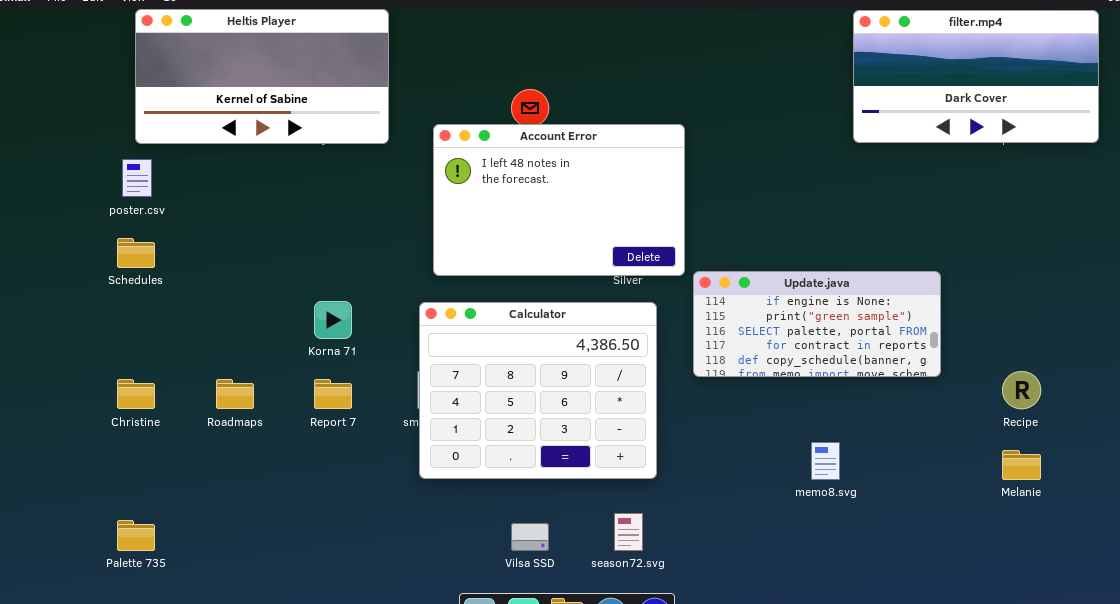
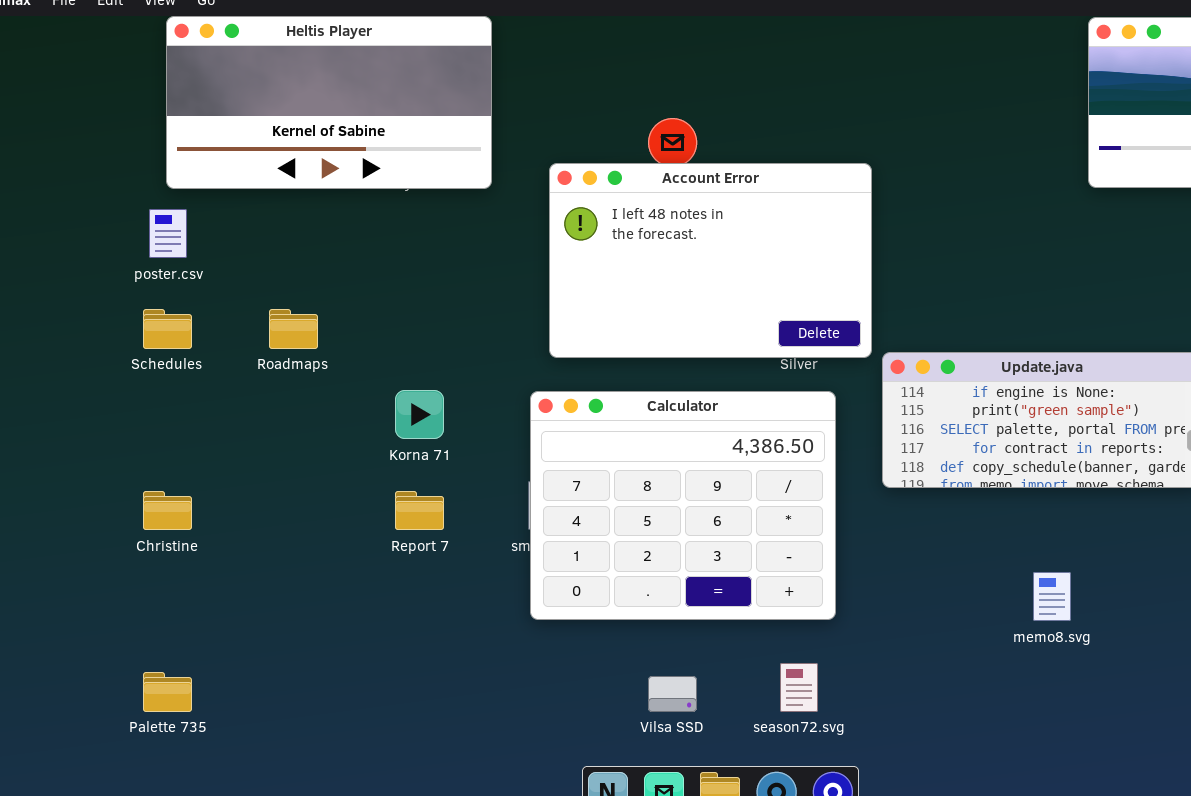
Roadmaps: [216,379,254,409] -> [269,309,318,349], moved

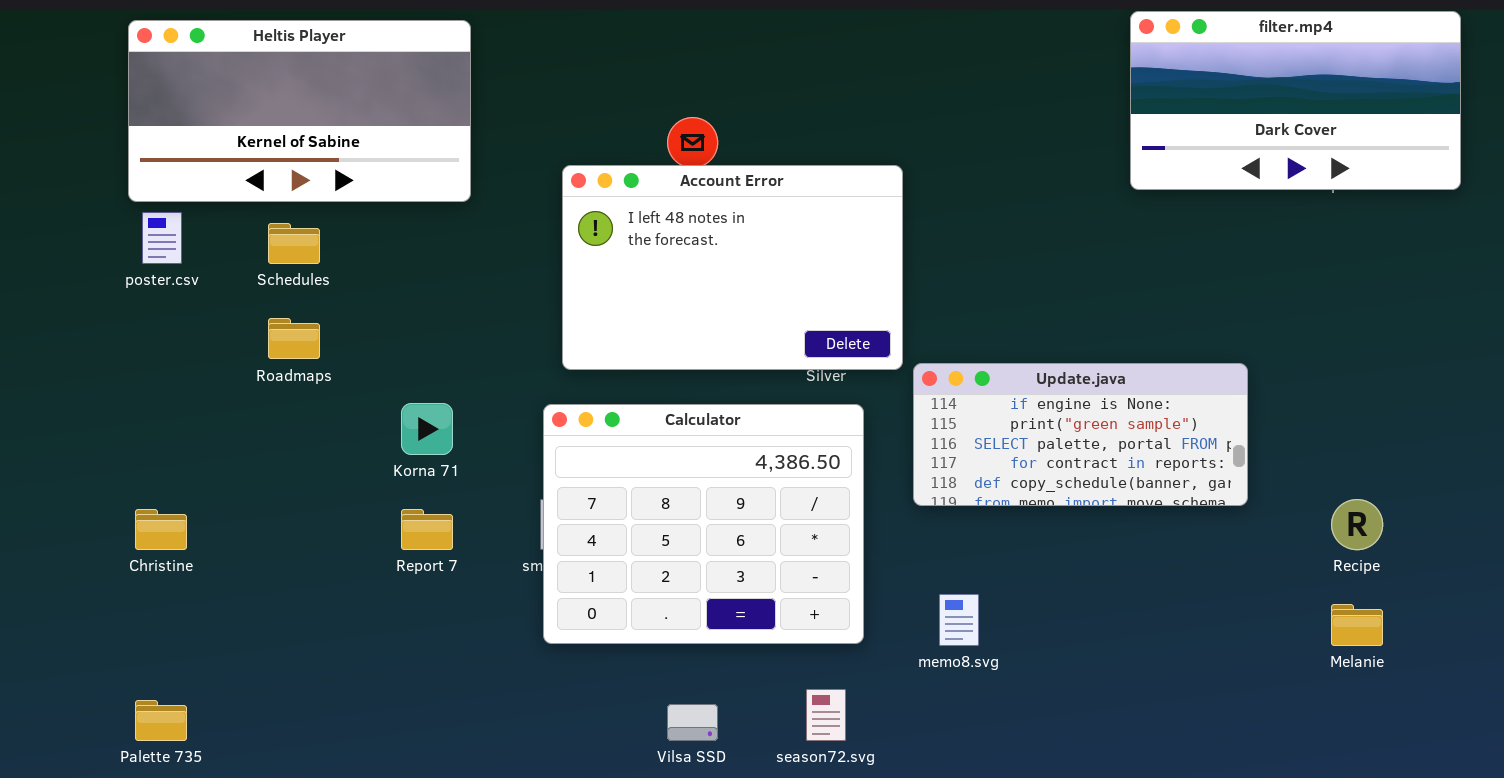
Heltis Player: [166,16,492,189] -> [128,20,471,202], moved
Schedules: [143,309,192,349] -> [268,223,320,264], moved
memo8.svg: [1033,572,1071,621] -> [939,594,979,646], moved

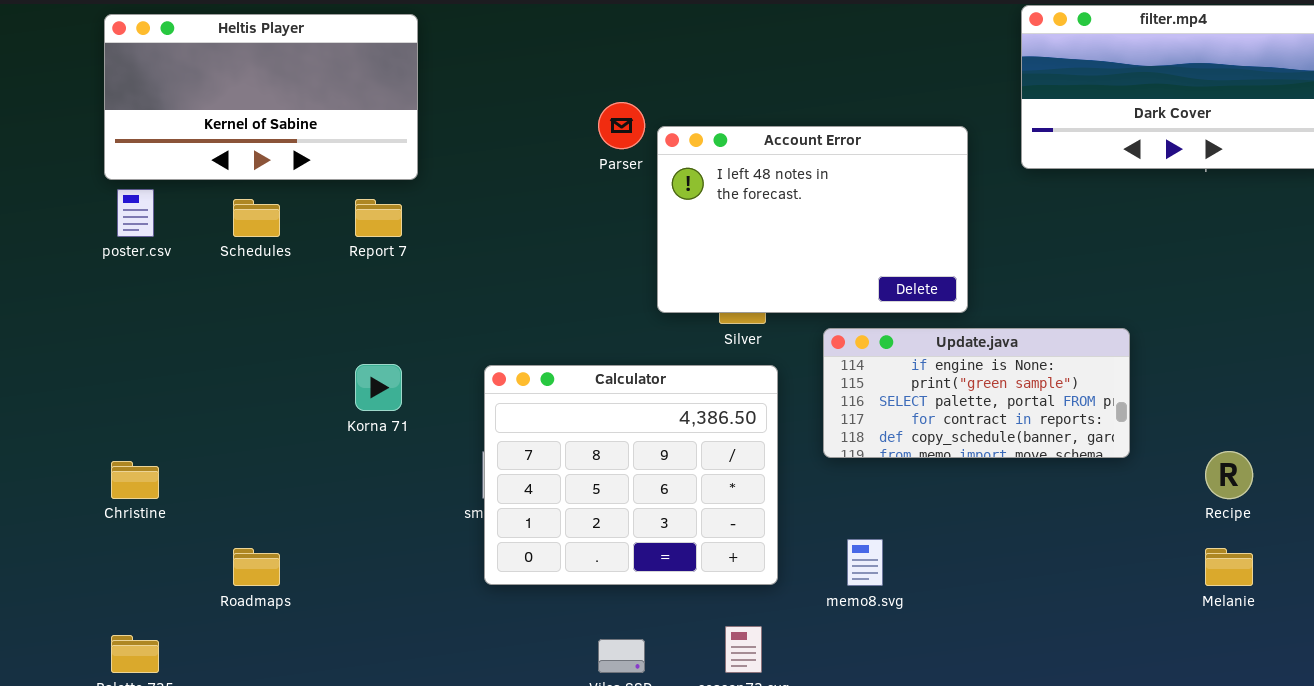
Account Error: [562,165,903,370] -> [657,126,968,313], moved
Roadmaps: [268,318,320,359] -> [233,548,280,586], moved
Report 7: [401,509,453,550] -> [355,199,402,237], moved

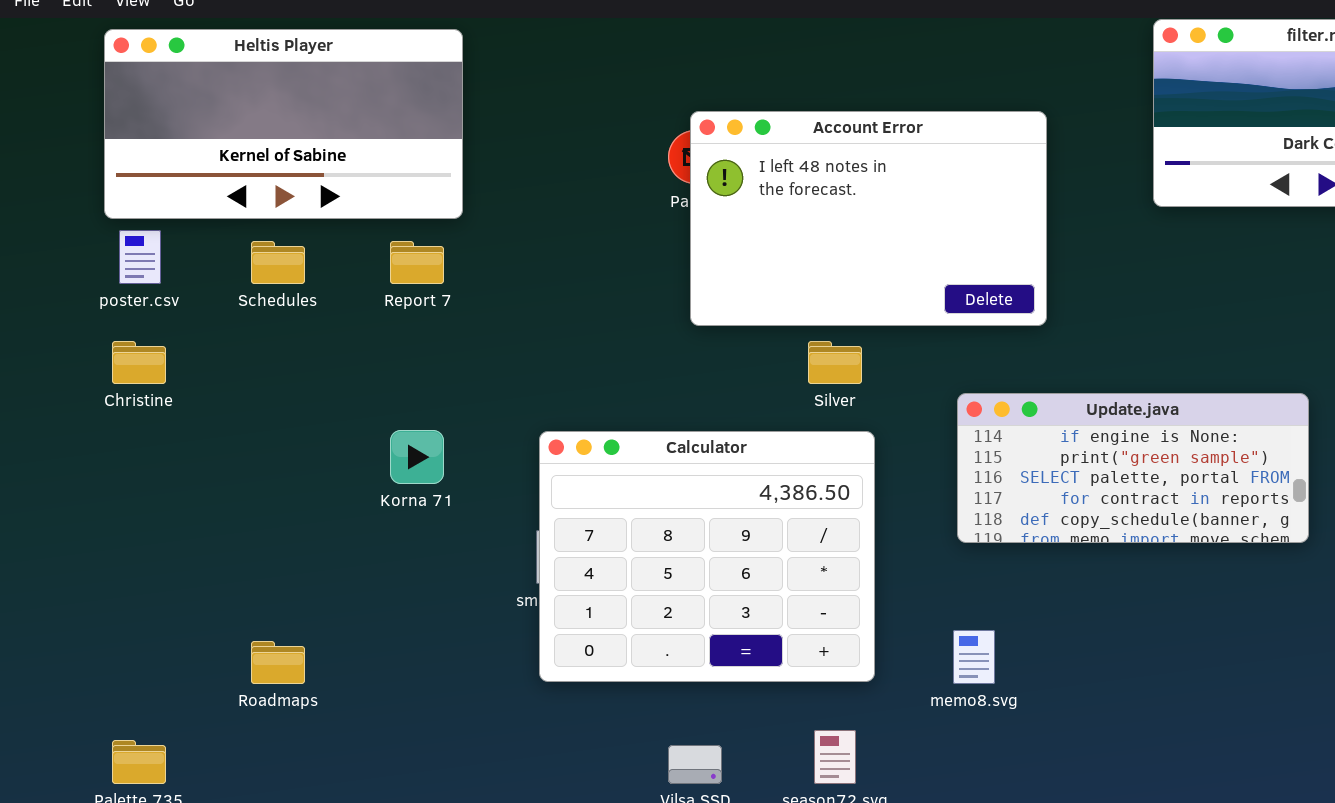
Account Error: [657,126,968,313] -> [690,111,1047,326], moved
Update.java: [823,328,1130,458] -> [957,393,1309,543], moved
Christine: [111,461,159,499] -> [112,341,166,384], moved

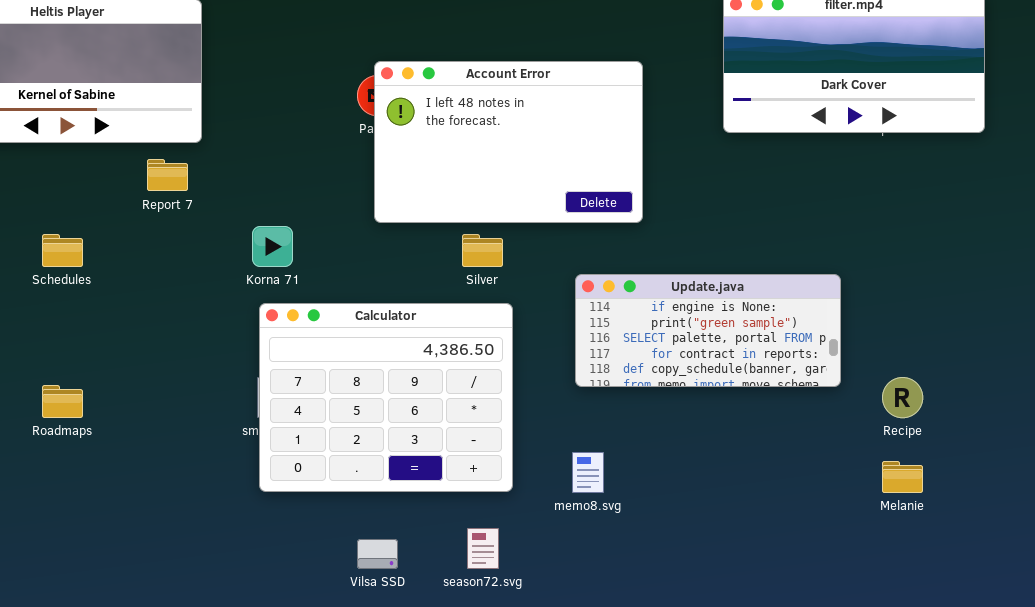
Schedules: [251,241,305,284] -> [42,234,83,267], moved
Korna 71: [390,430,444,484] -> [252,226,293,267], moved
Roadmaps: [251,641,305,684] -> [42,385,83,418], moved

